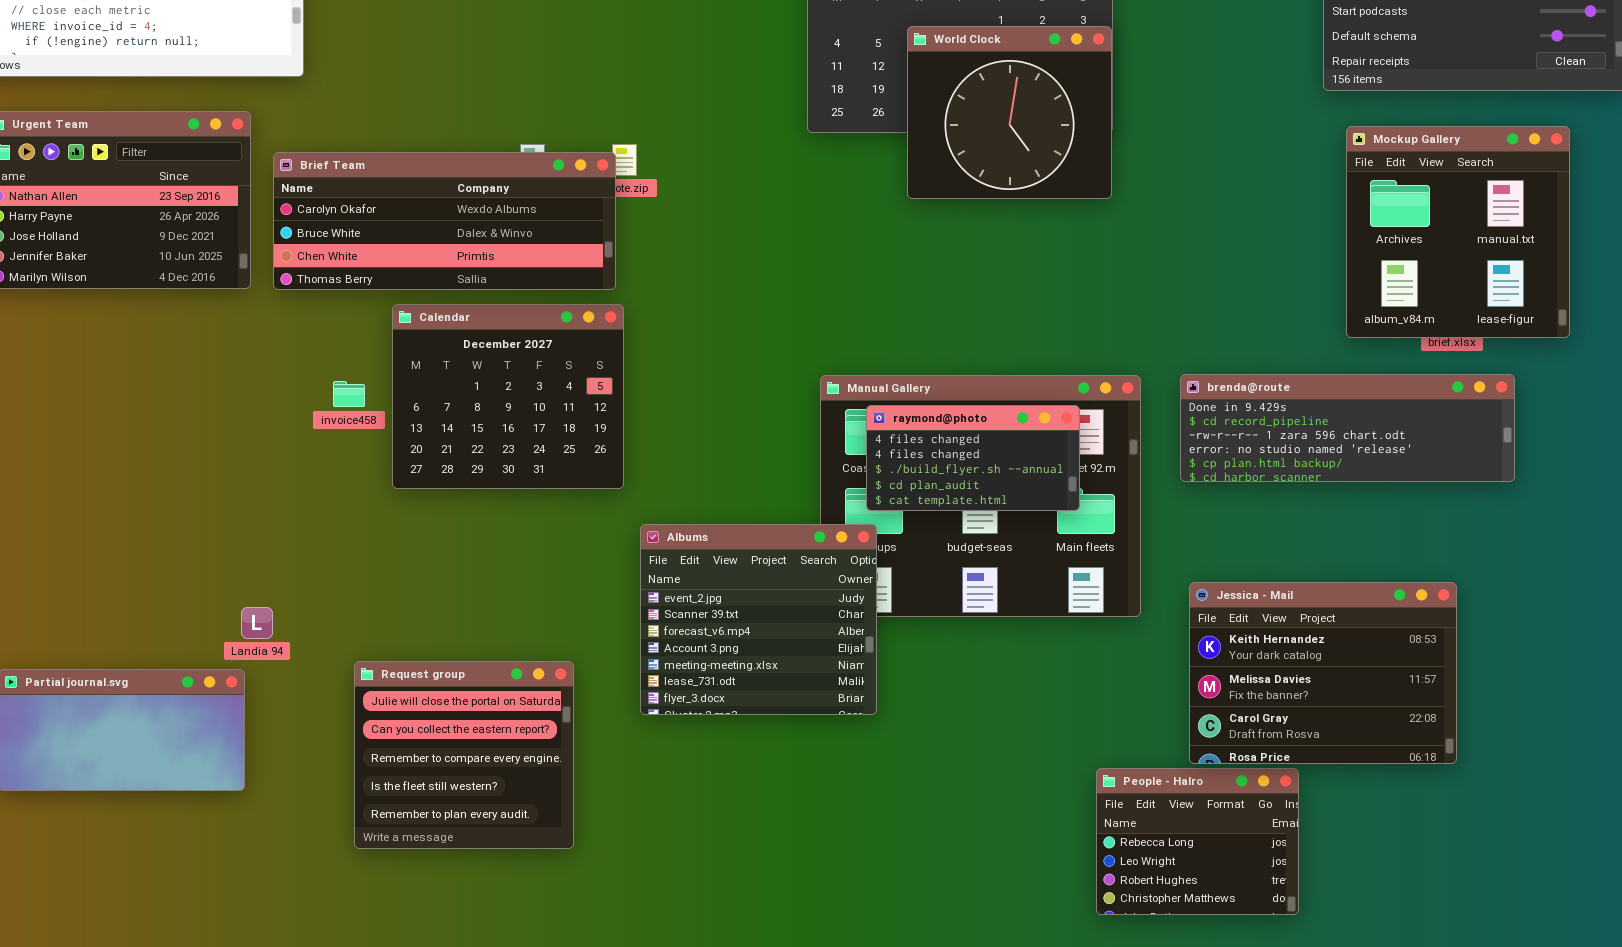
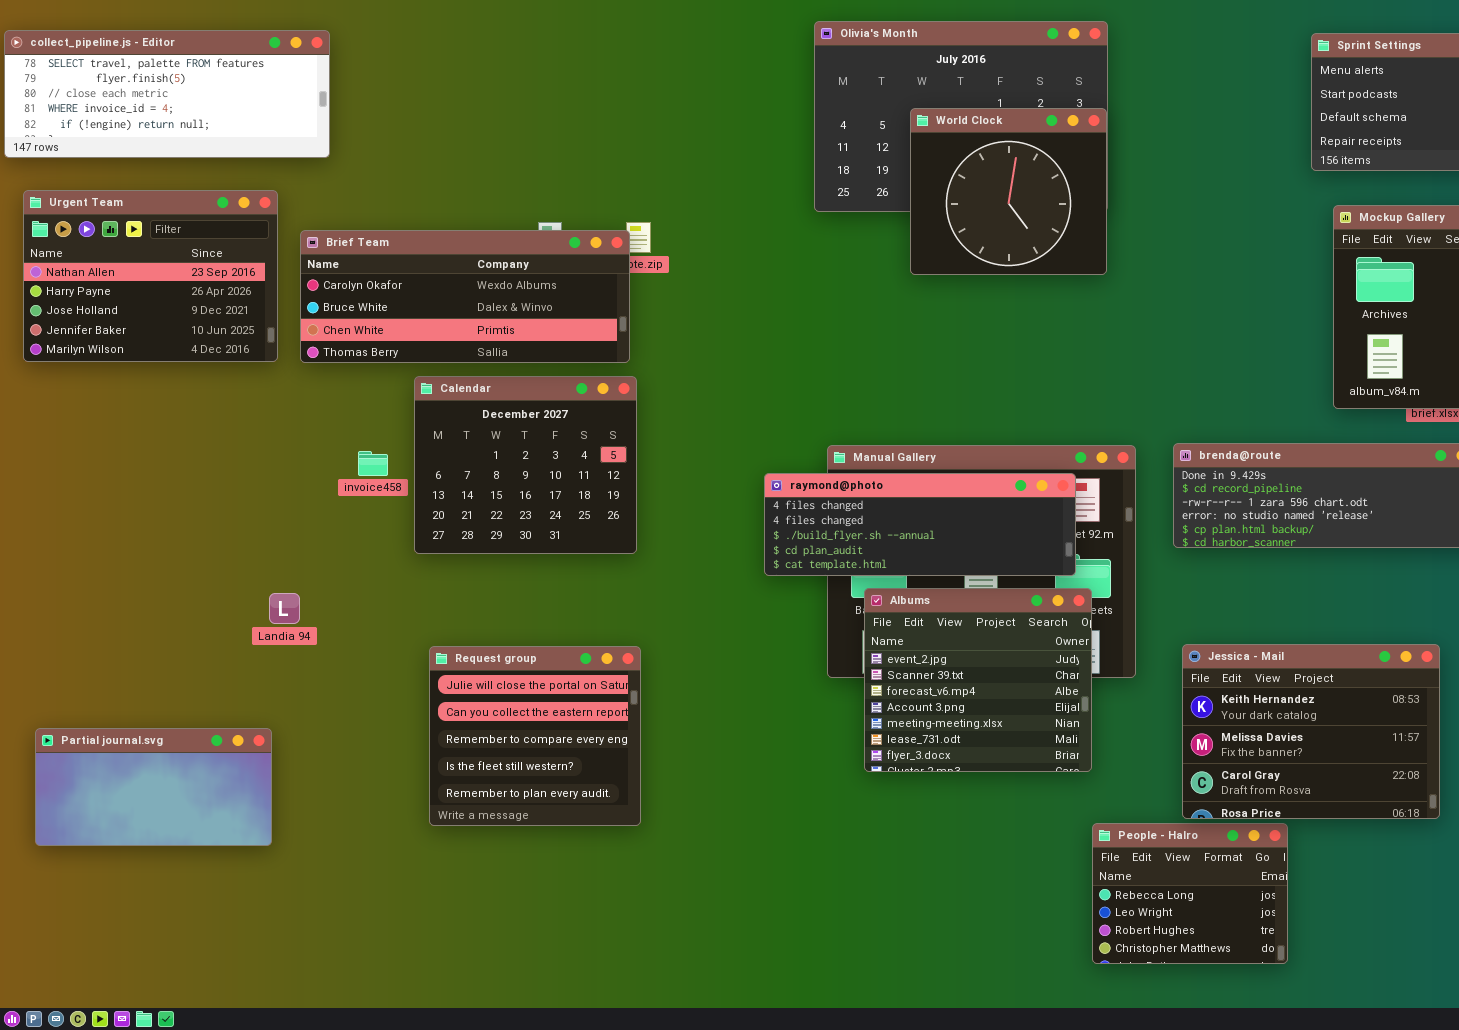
raymond@photo: [866,405,1080,511] -> [764,473,1076,576], resized
Albums: [640,524,877,715] -> [864,588,1092,772], moved
Landia 94: [241,607,273,639] -> [269,593,300,624], moved
Request group: [354,661,574,849] -> [429,646,641,826], moved

